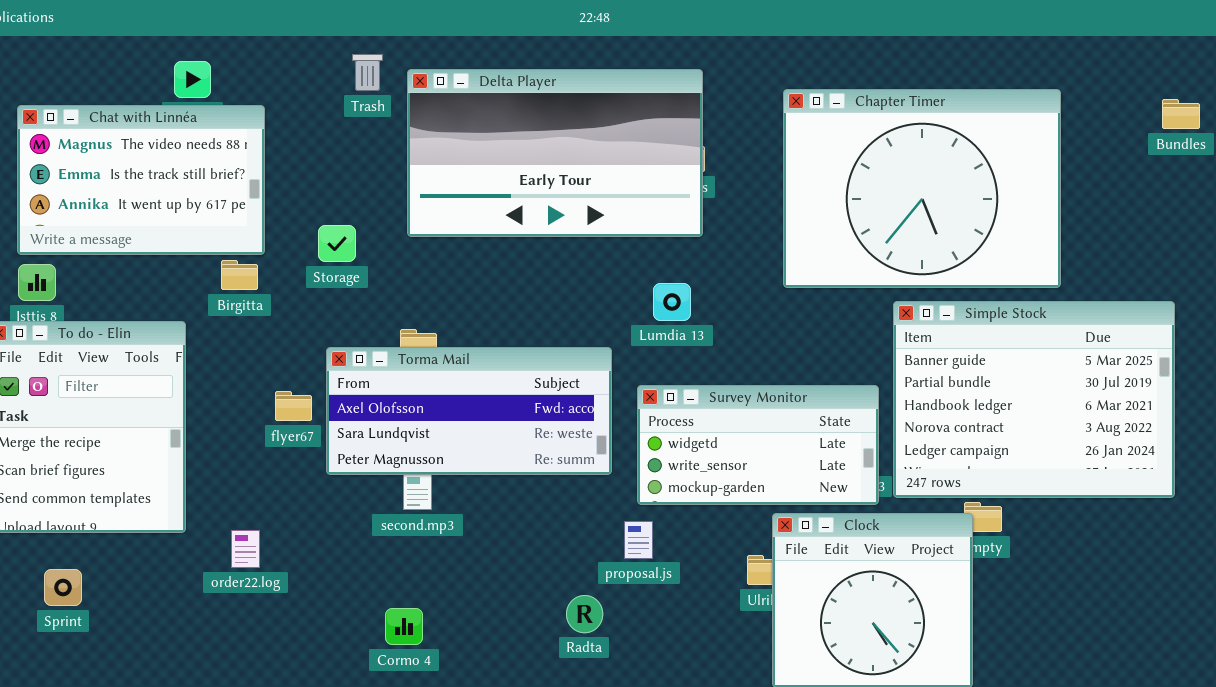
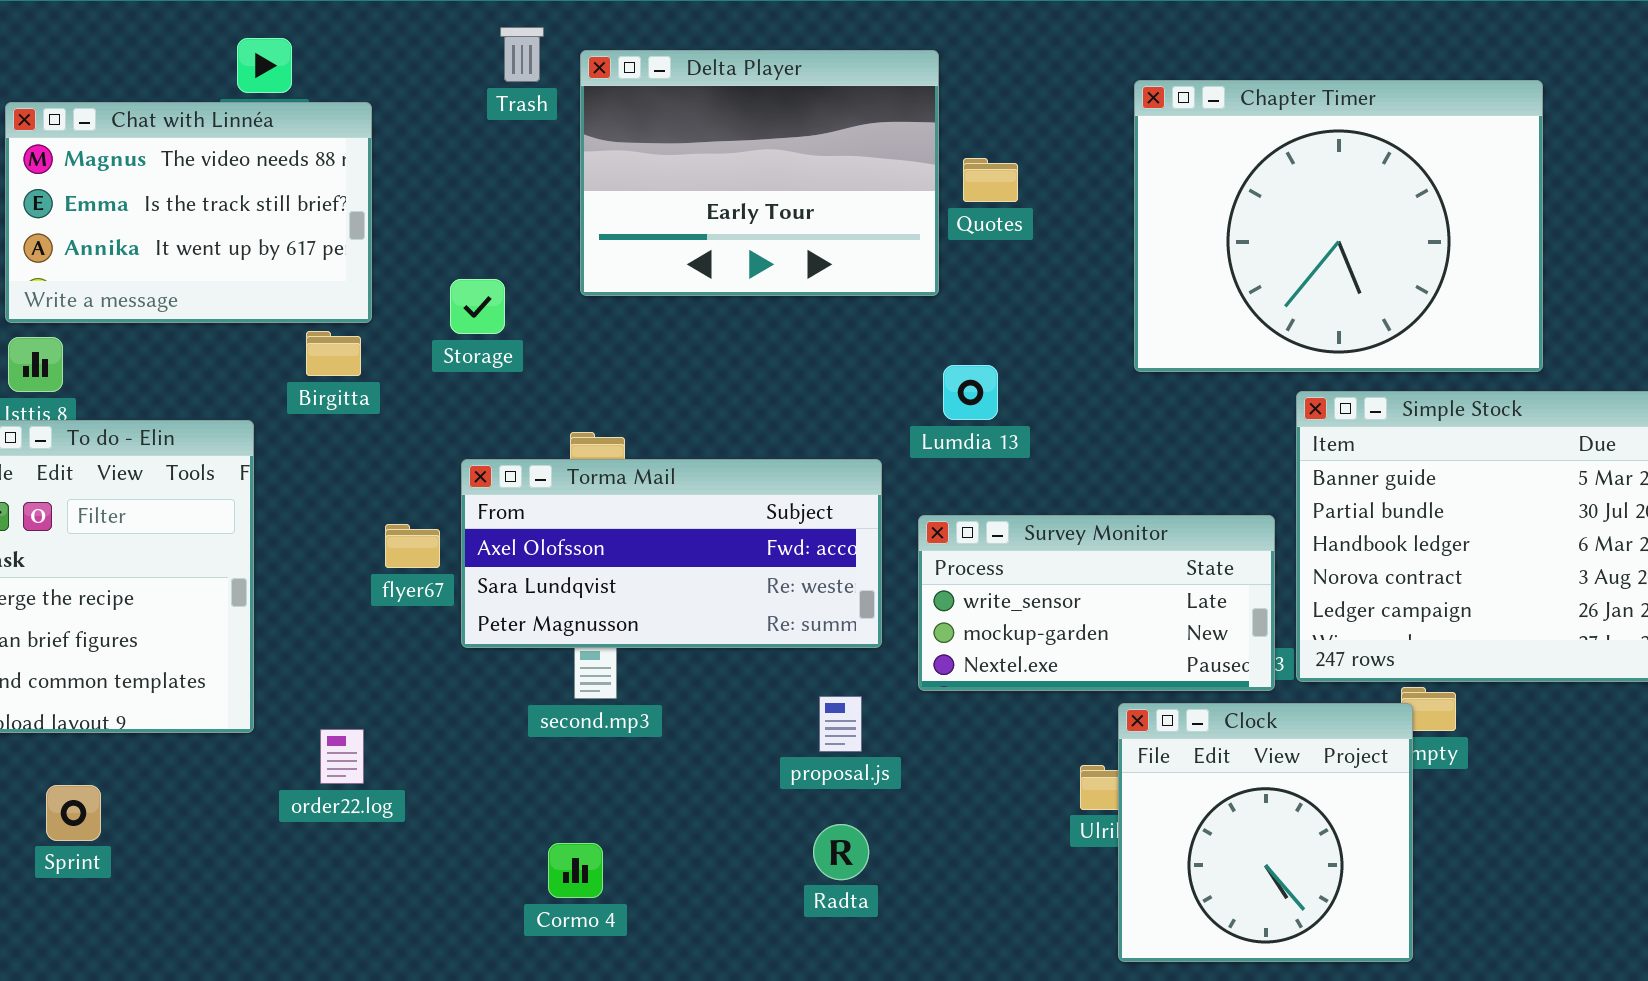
Delta Player: [407,69,703,237] -> [580,50,939,296], resized
Survey Monitor: [637,385,879,505] -> [918,515,1275,691], scrolled down 1 row
proposal.js: [624,521,653,559] -> [819,696,862,752], moved

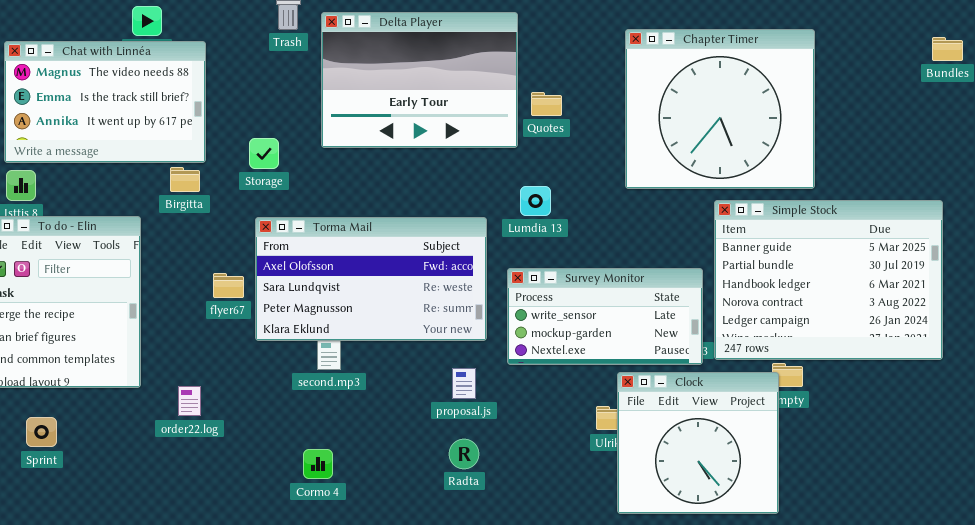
Chapter Timer: [1134,80,1543,372] -> [625,29,815,189], resized
Quotes: [963,158,1018,202] -> [531,92,562,116], moved
Torma Mail: [461,459,882,648] -> [255,217,487,341], resized

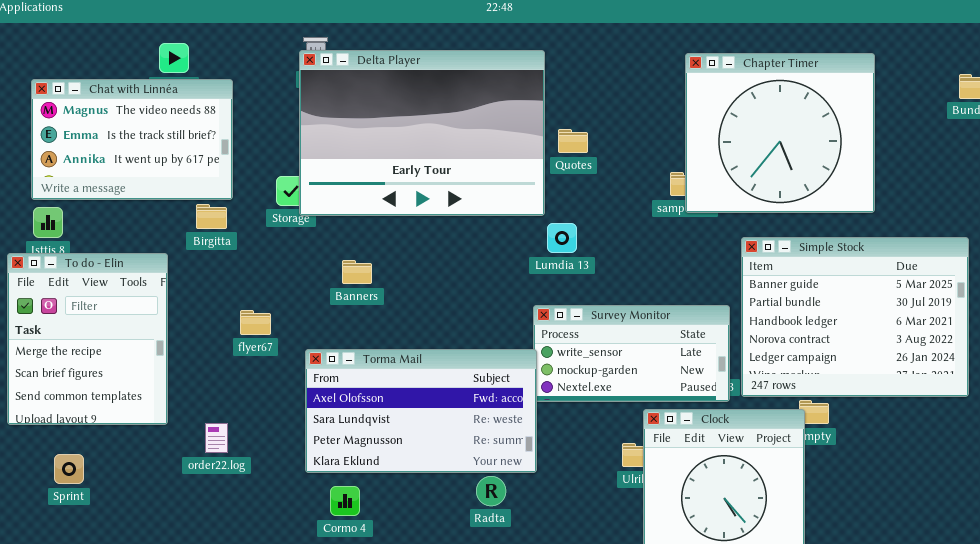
Delta Player: [321,12,518,148] -> [299,50,545,216], resized
Chapter Timer: [625,29,815,189] -> [685,53,875,213], moved
Torma Mail: [255,217,487,341] -> [305,349,537,473], moved

